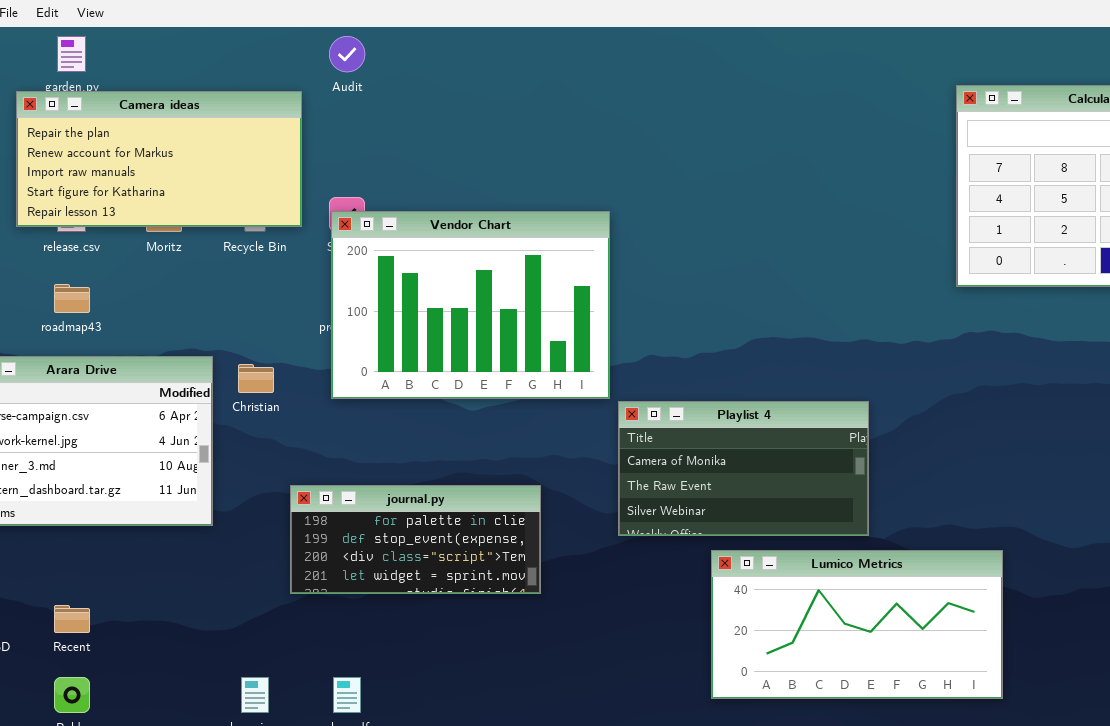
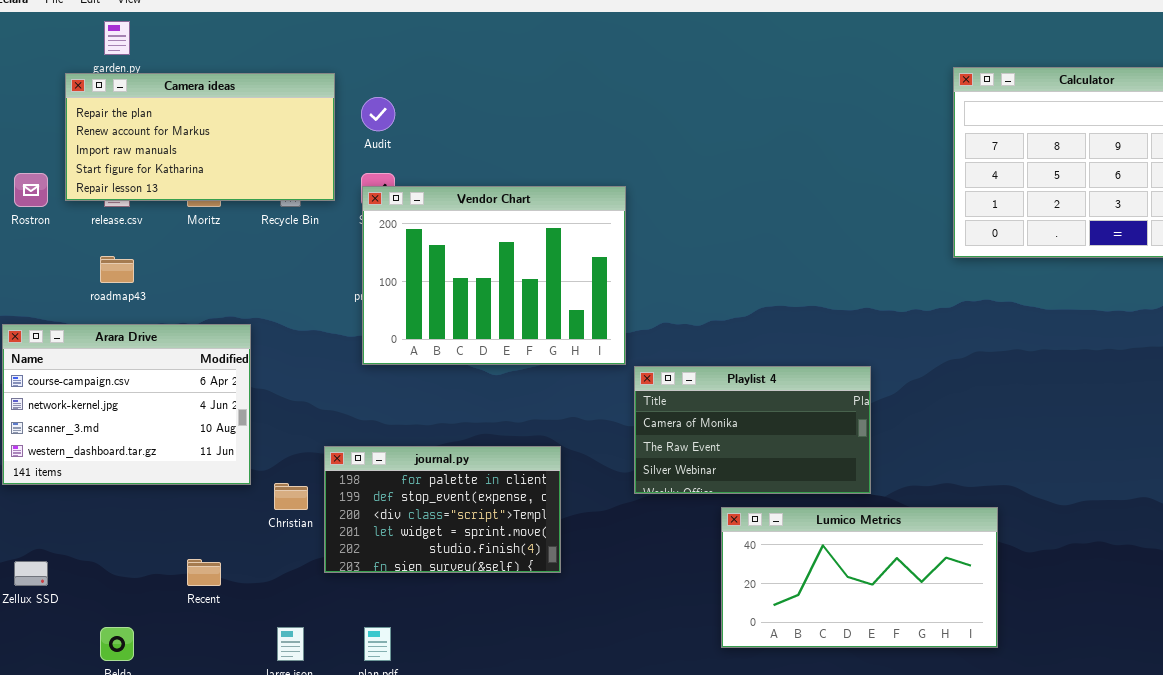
Audit: [329,36,365,72] -> [361,97,395,131], moved
Christian: [238,364,274,393] -> [274,483,308,510], moved
journal.py: [290,485,541,594] -> [324,446,561,573], resized
Recent: [54,605,90,633] -> [187,559,221,586], moved

